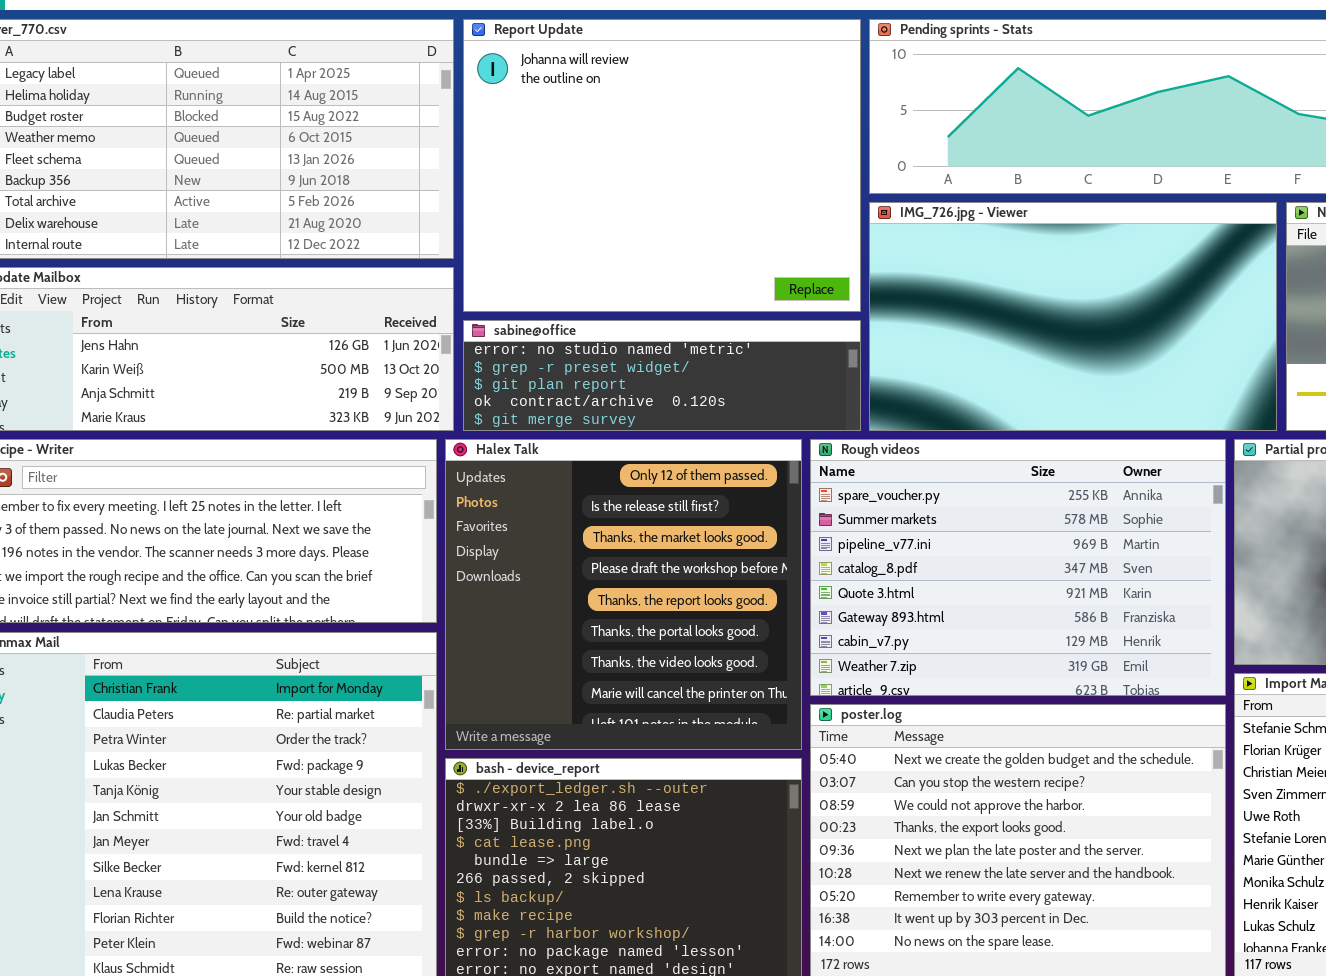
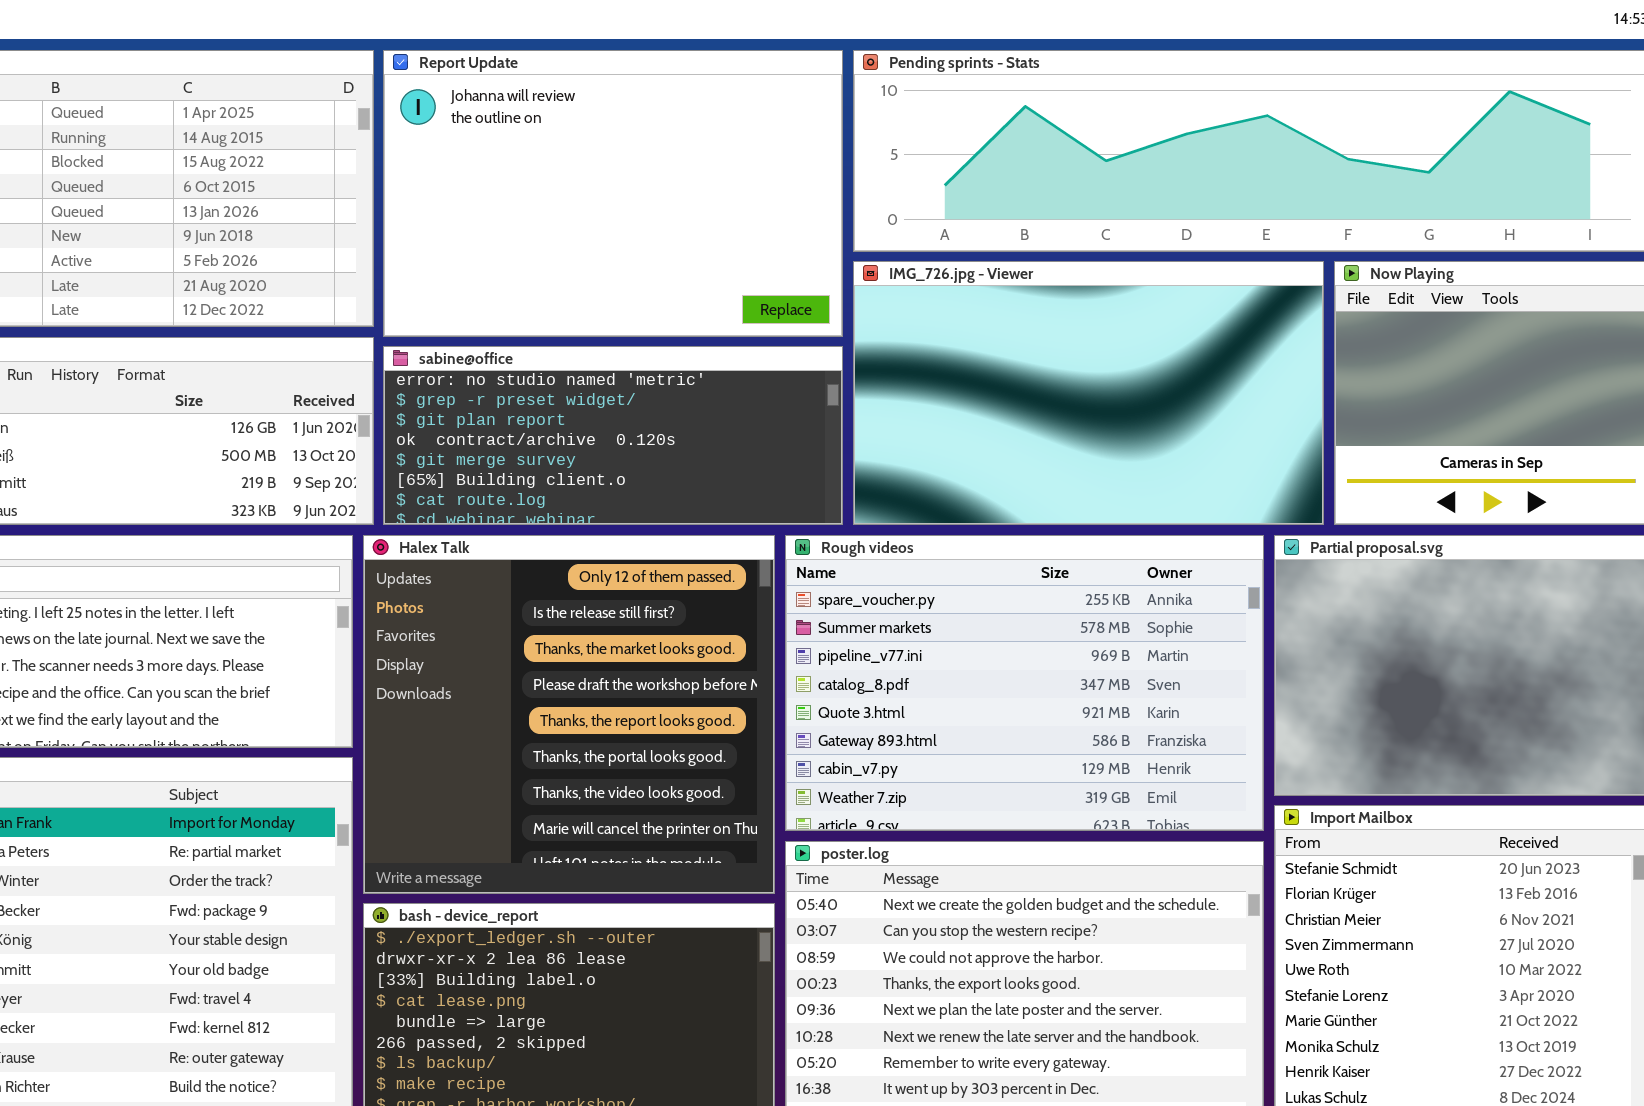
Report Update: [463,19,861,312] -> [383,50,843,337], resized
sabine@office: [463,320,861,431] -> [383,346,843,525], resized

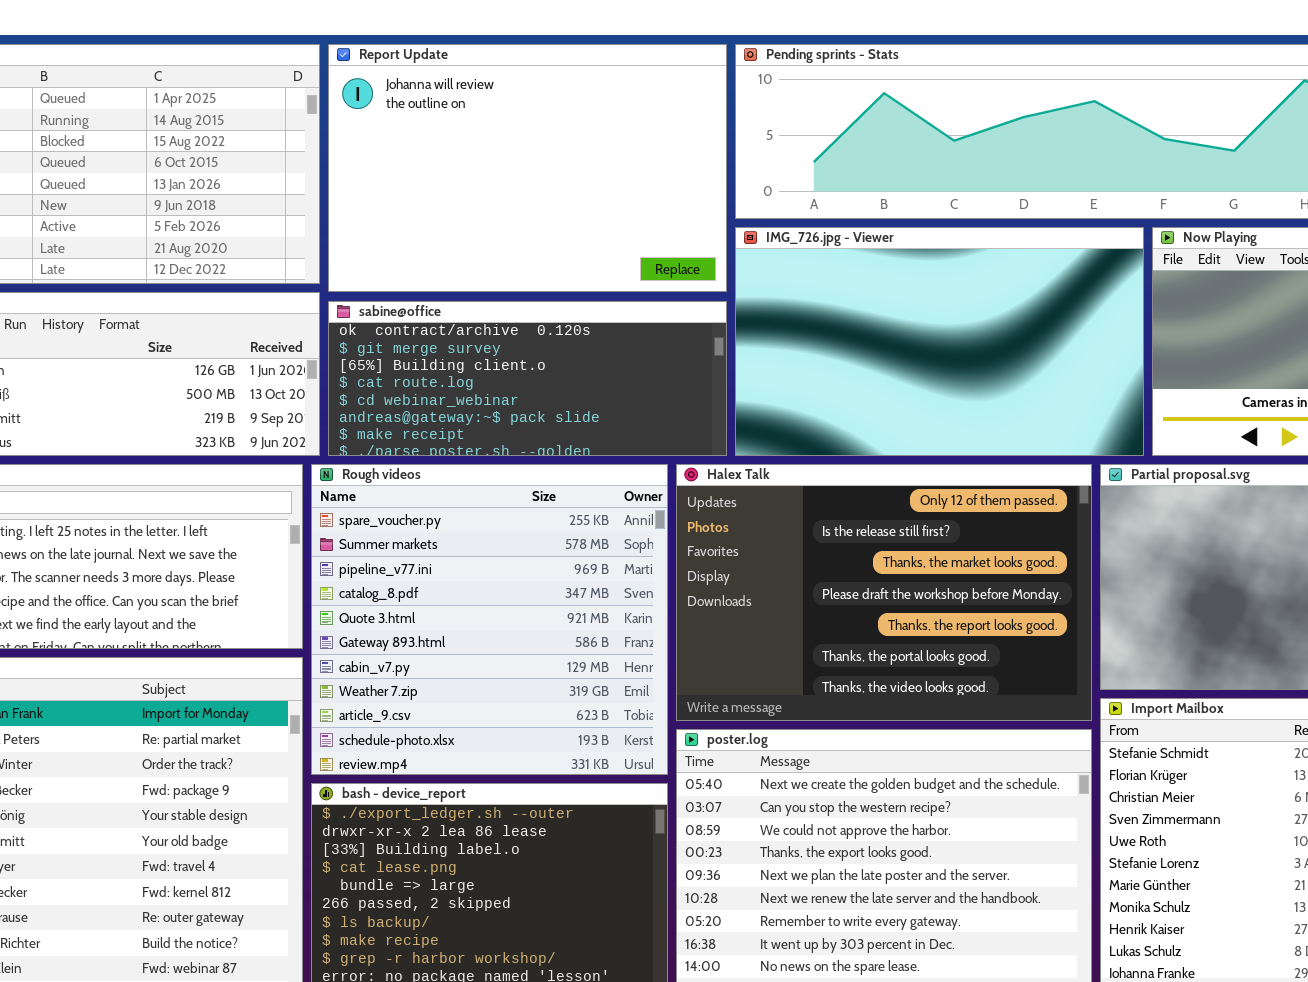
sabine@office: [383,346,843,525] -> [328,301,727,456], scrolled down 3 rows
Halex Talk: [363,535,775,894] -> [676,464,1092,721], moved, resized
Rough videos: [785,535,1264,831] -> [311,464,668,775], moved, resized

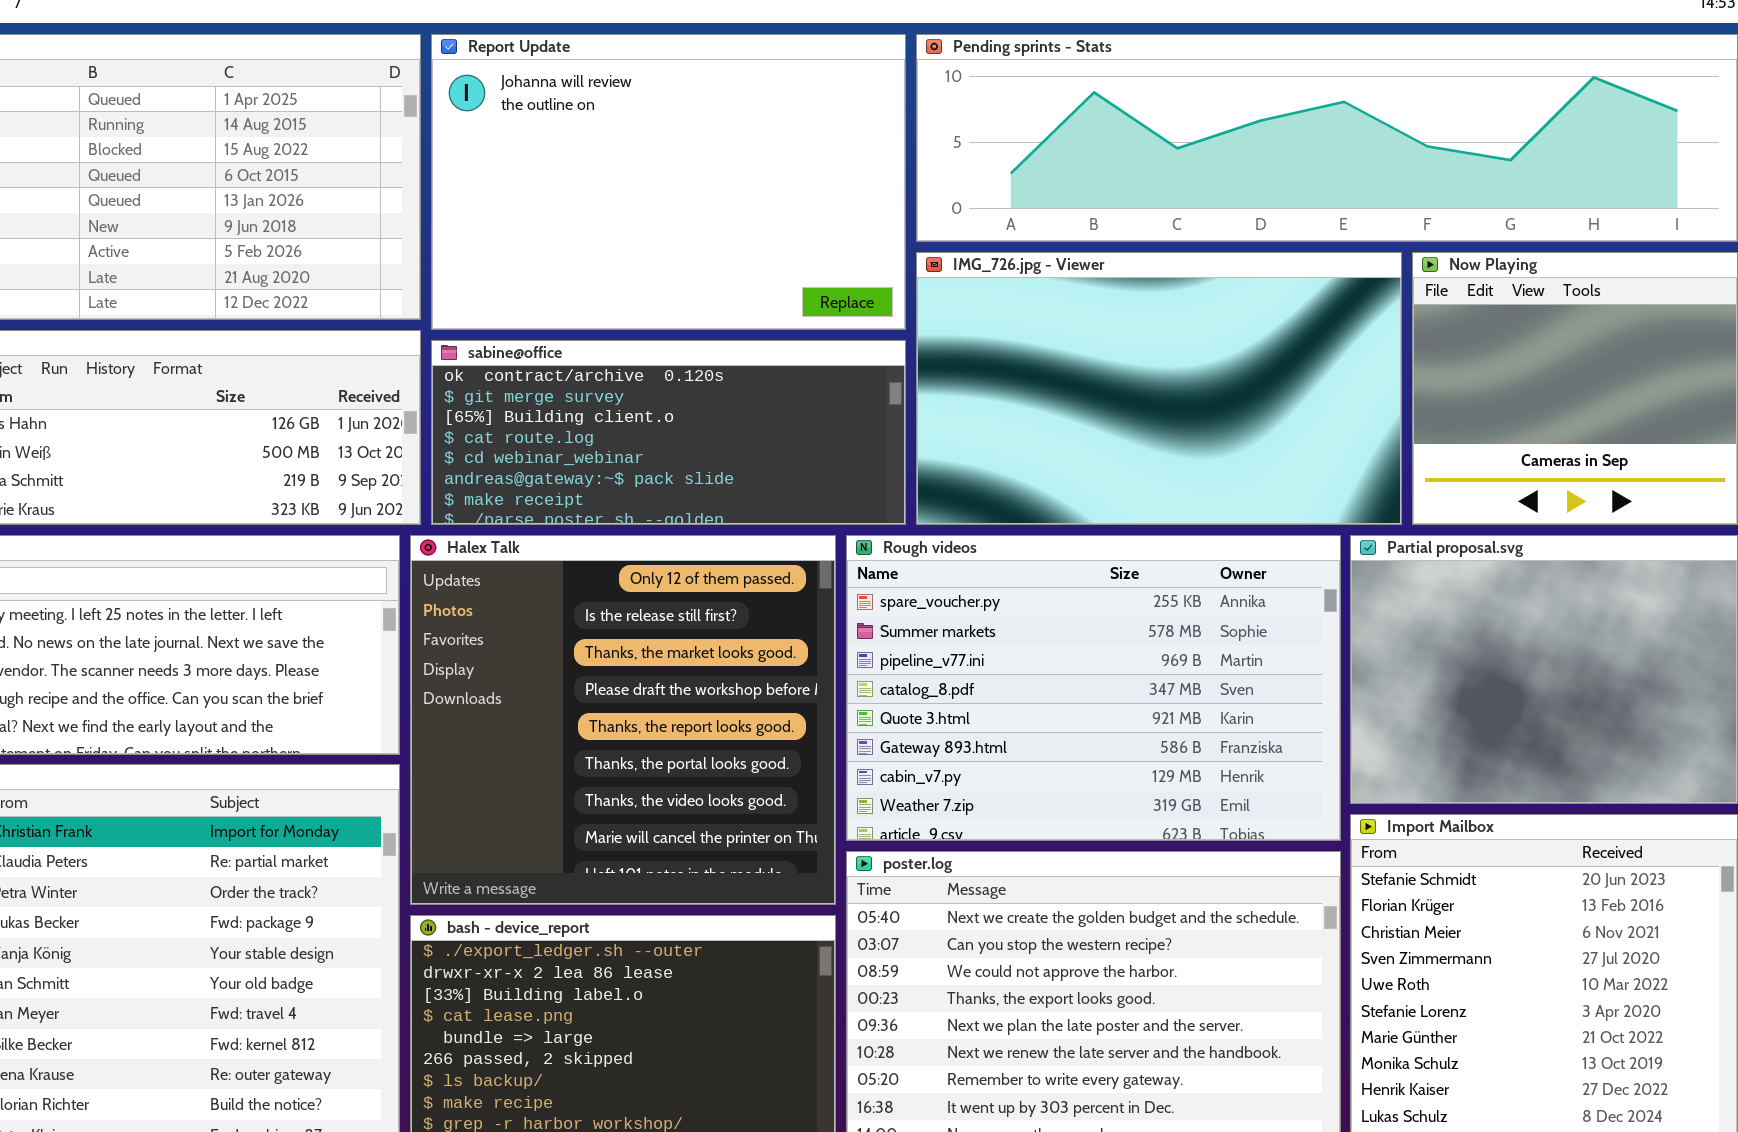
Rough videos: [311,464,668,775] -> [846,535,1341,841], moved, resized
Halex Talk: [676,464,1092,721] -> [410,535,836,905], moved, resized

